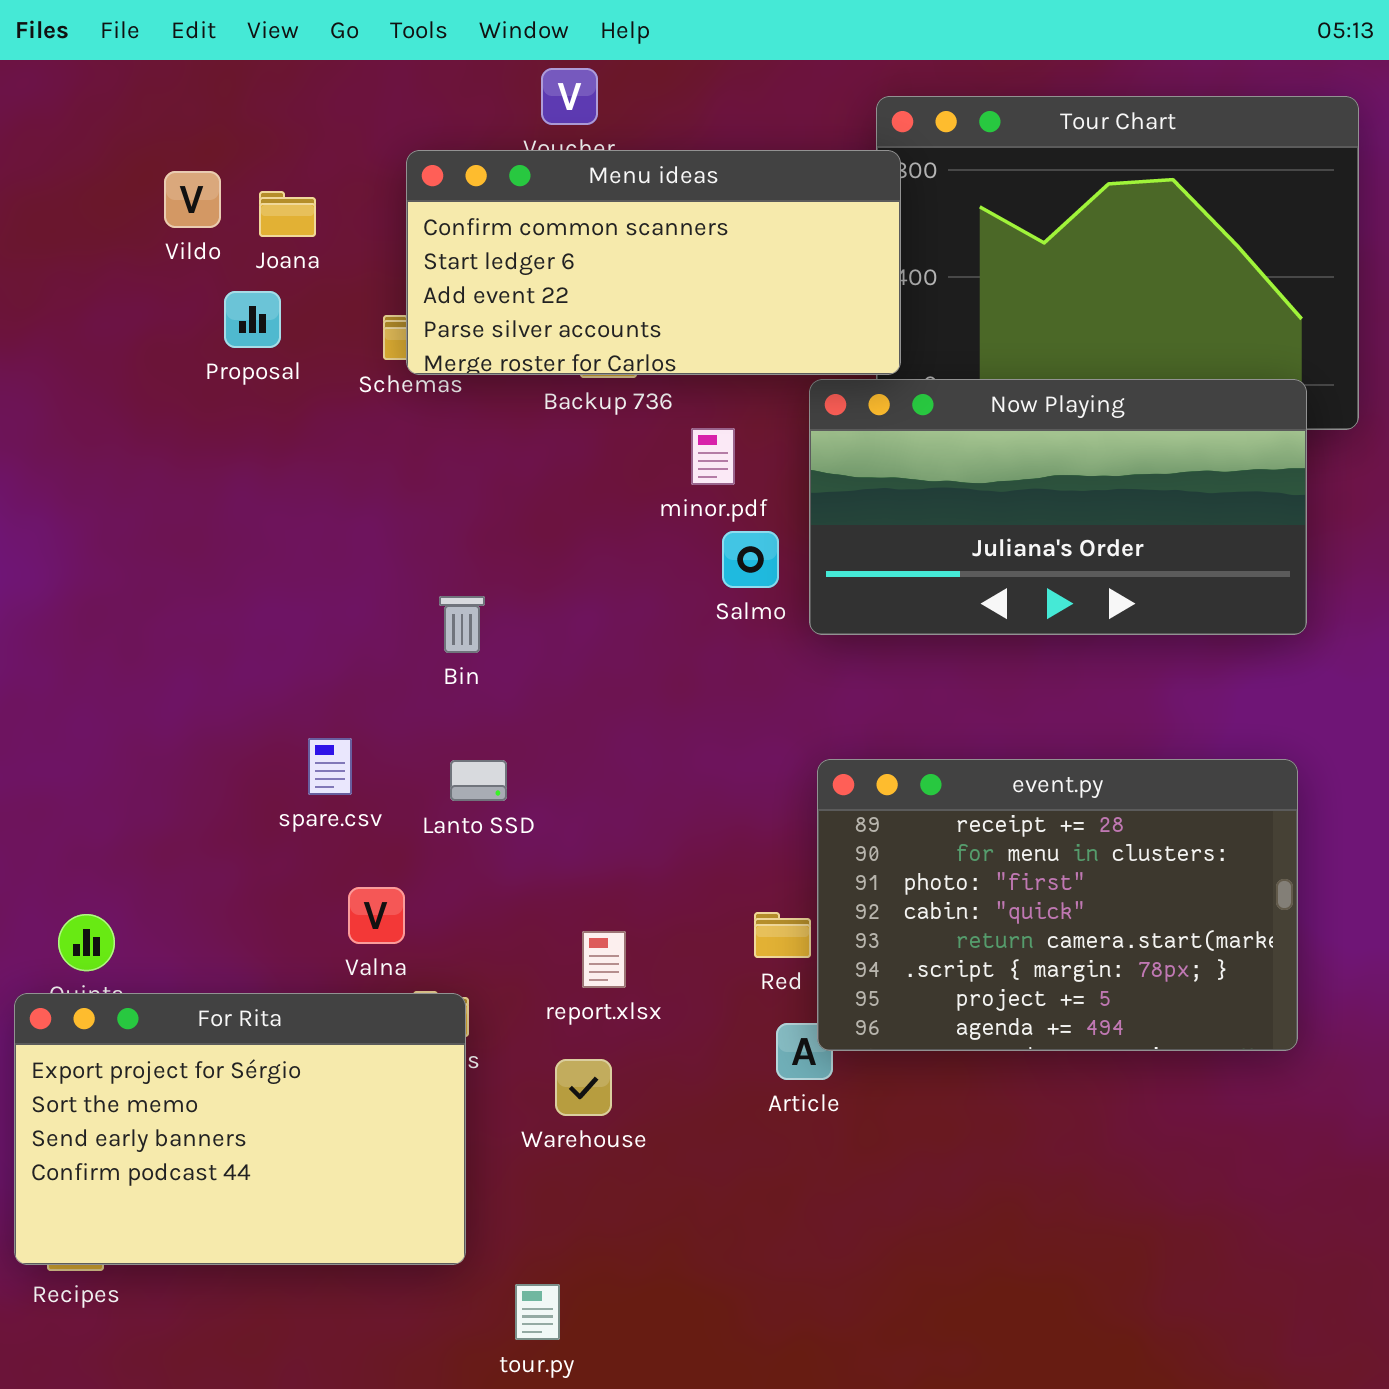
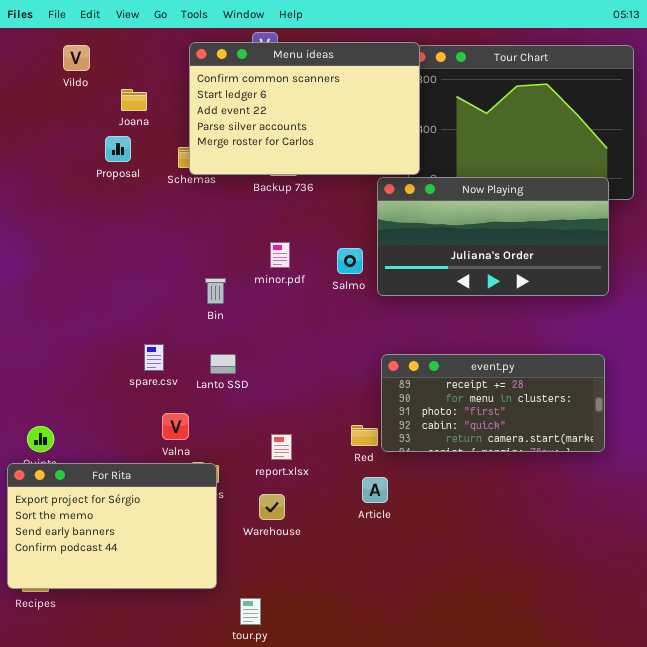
Menu ideas: [406,150,901,375] -> [189,42,420,175], resized
Vildo: [164,171,221,228] -> [63,45,90,71], moved
minor.pdf: [691,428,735,485] -> [270,242,290,268], moved
event.py: [817,759,1298,1051] -> [381,354,605,452], resized

